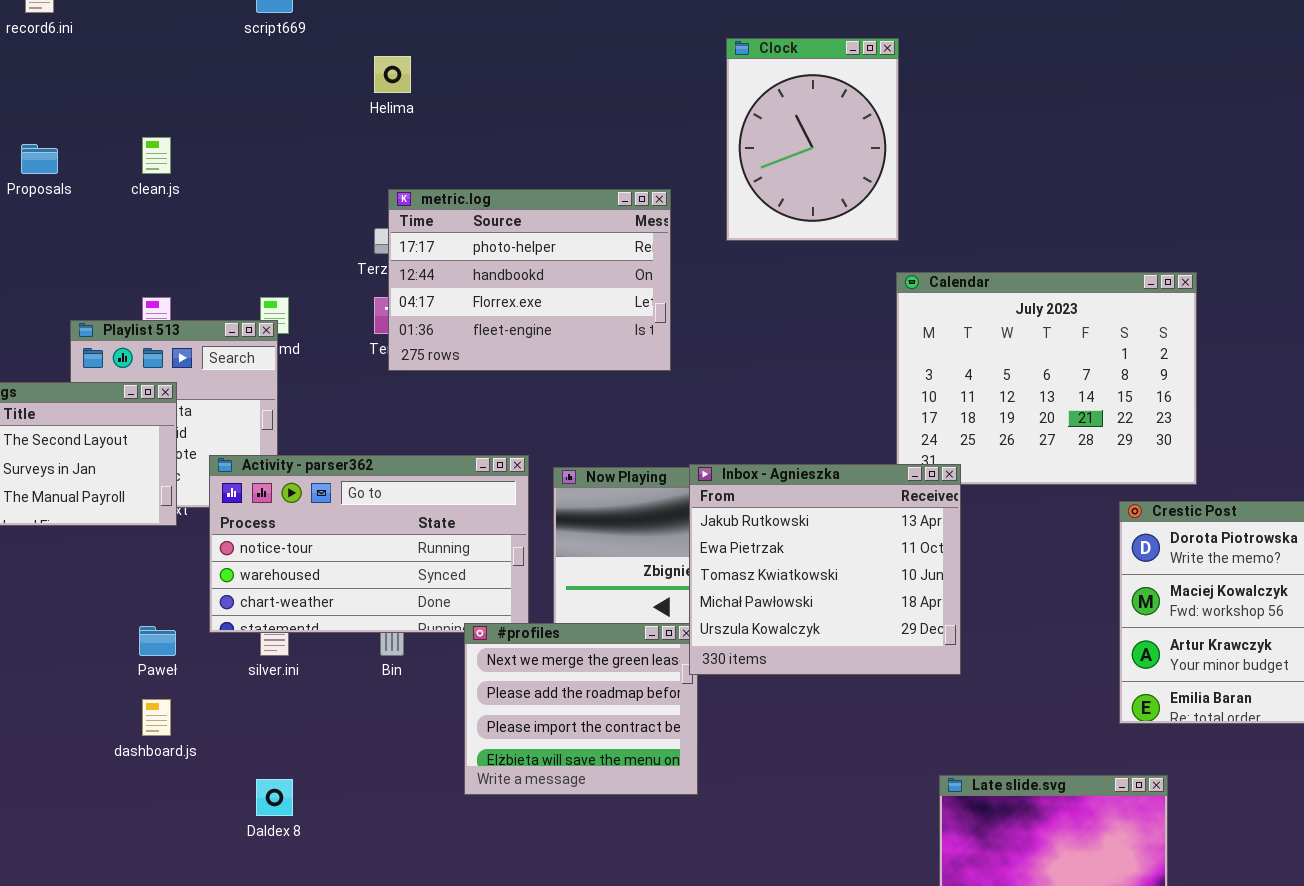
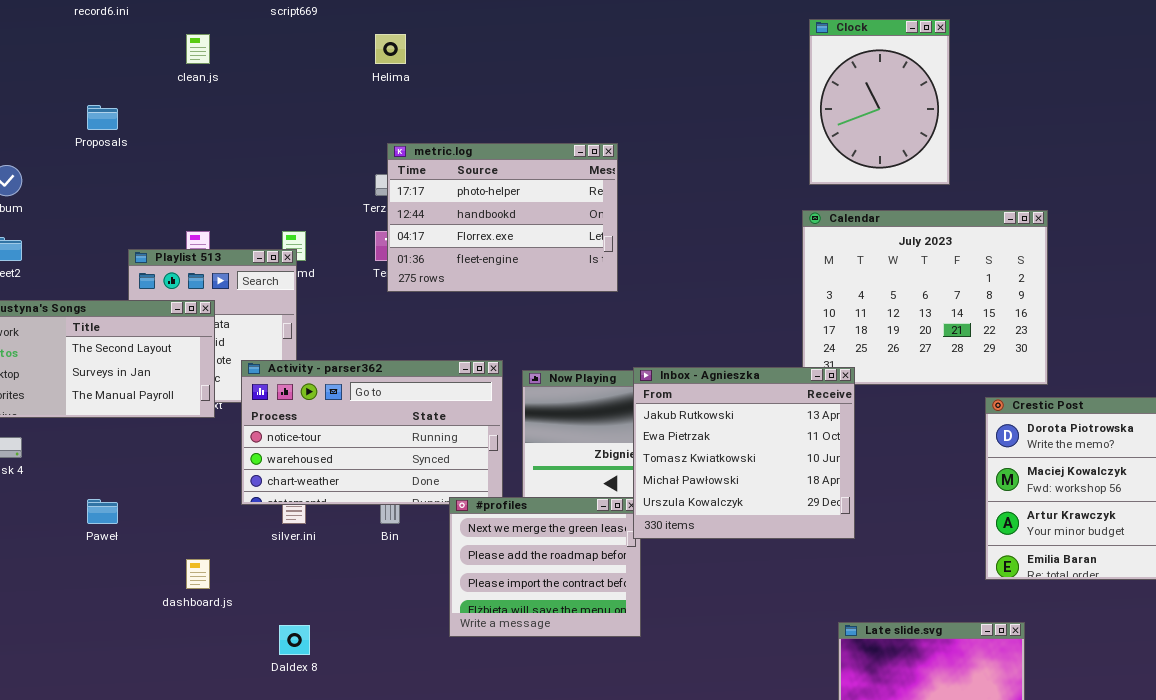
Clock: [726,38,899,241] -> [809,19,950,185], moved
clean.js: [142,137,171,174] -> [186,34,210,64], moved
Paweł: [139,626,176,656] -> [87,499,118,524], moved

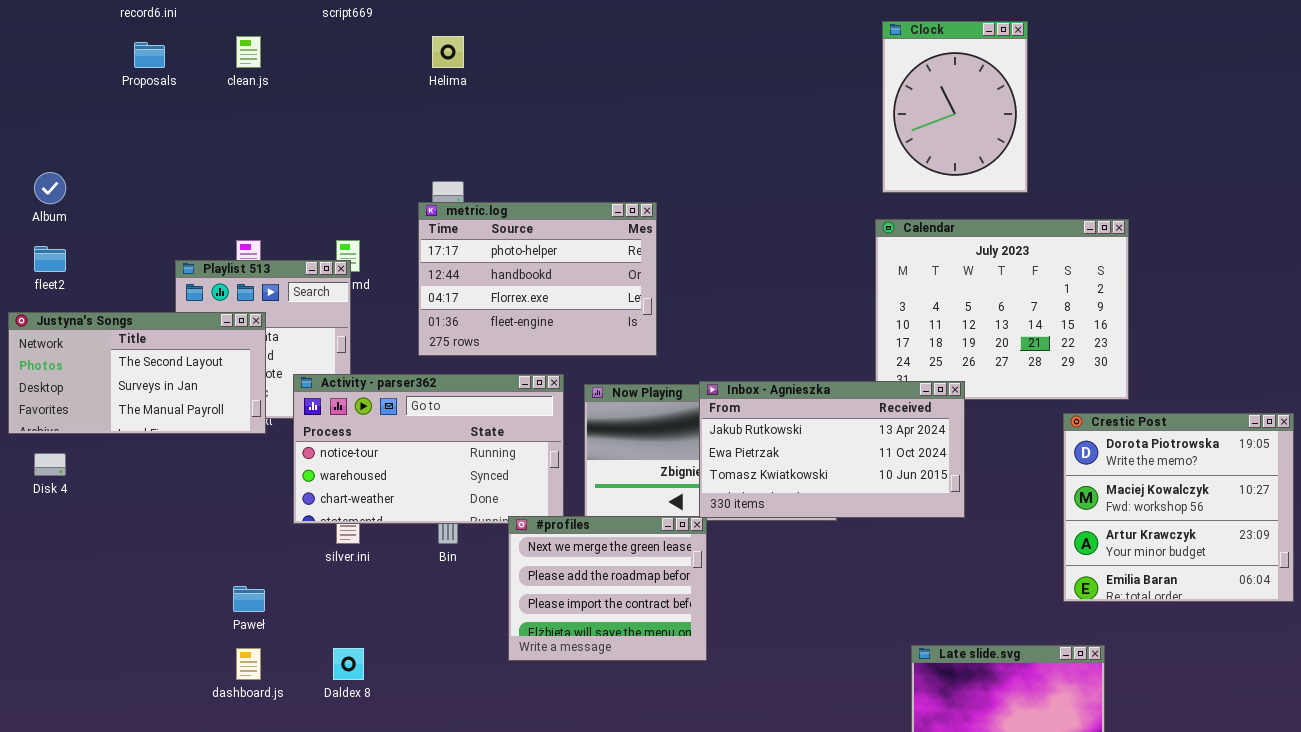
Proposals: [87,105,118,130] -> [134,42,165,68], moved
metric.log: [387,143,618,292] -> [418,202,657,356], moved
Inbox - Agnieszka: [633,367,855,539] -> [699,381,965,518], resized
Paweł: [87,499,118,524] -> [233,586,265,612], moved
dashboard.js: [186,559,210,589] -> [236,648,261,680], moved

